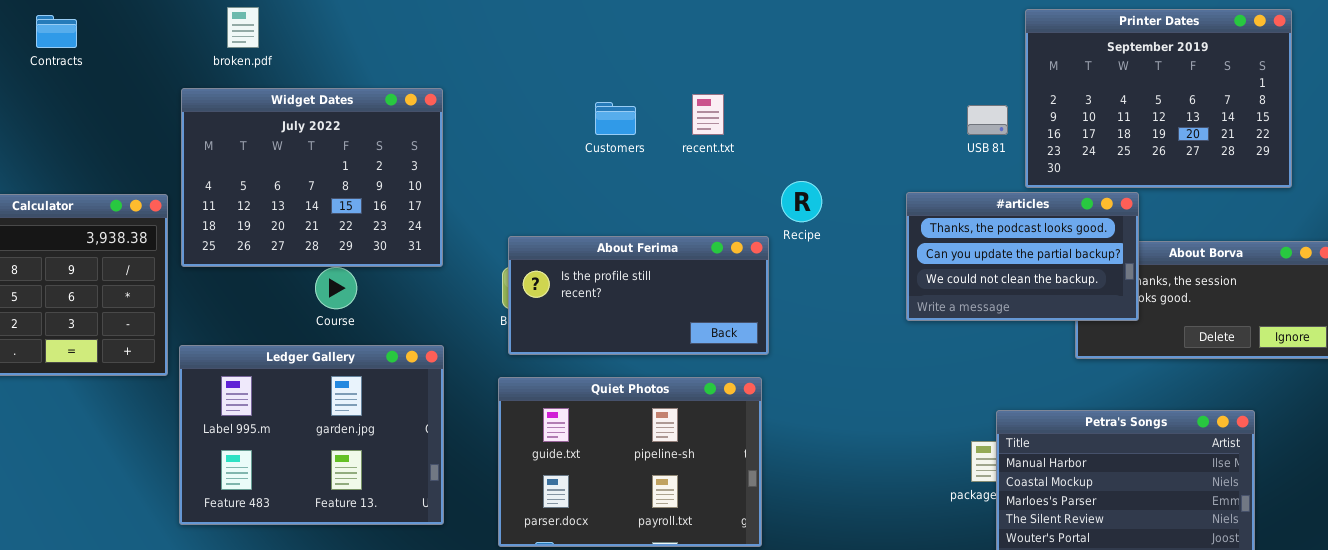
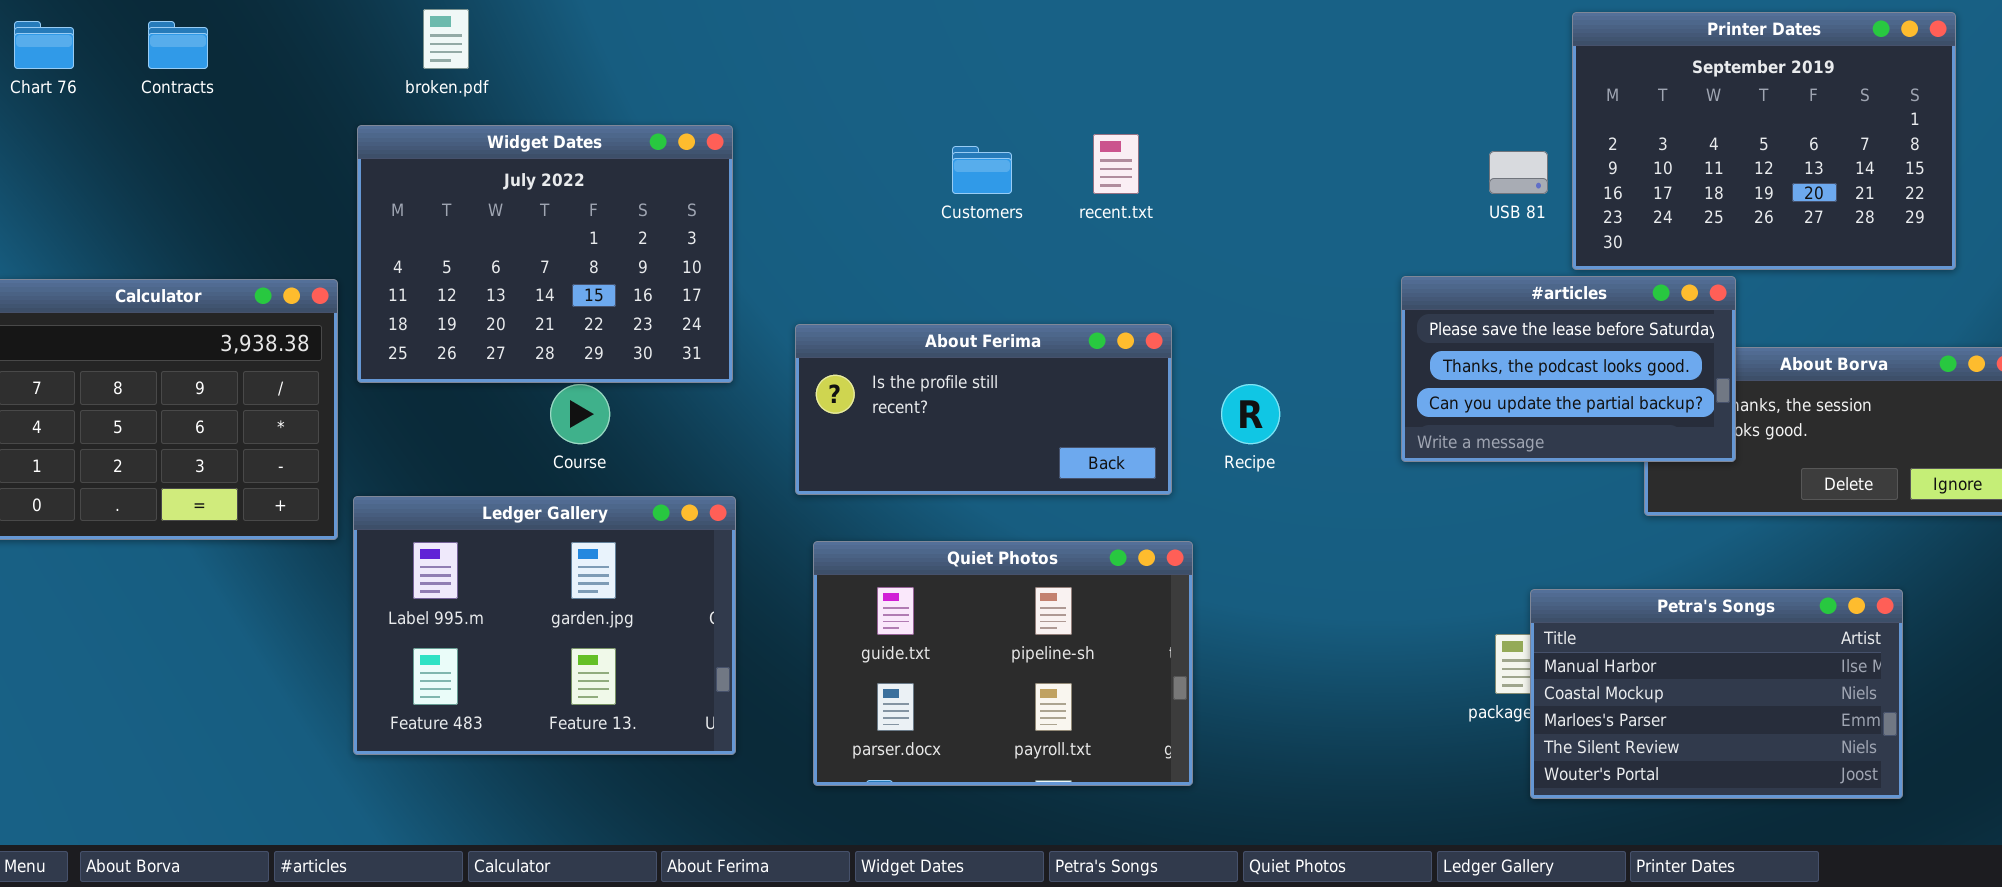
Recipe: [781,181,822,222] -> [1221,384,1280,444], moved
#articles: [906,192,1139,321] -> [1401,276,1736,462], scrolled up 1 row
About Ferima: [508,236,769,355] -> [795,324,1172,495], moved

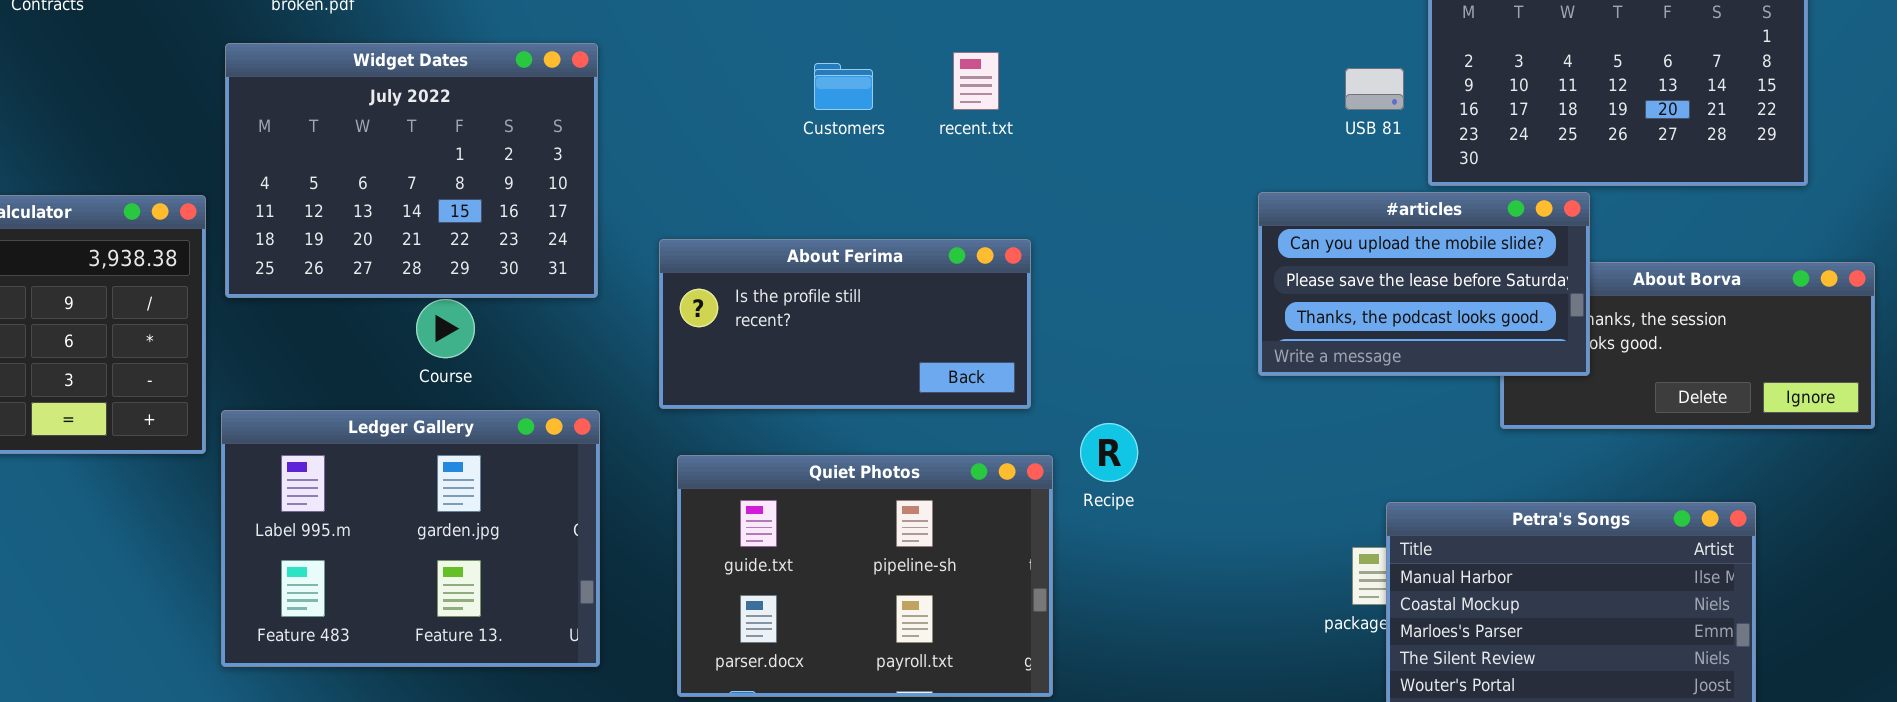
#articles: [1401,276,1736,462] -> [1258,192,1590,376], scrolled up 1 row
Recipe: [1221,384,1280,444] -> [1080,423,1138,482], moved

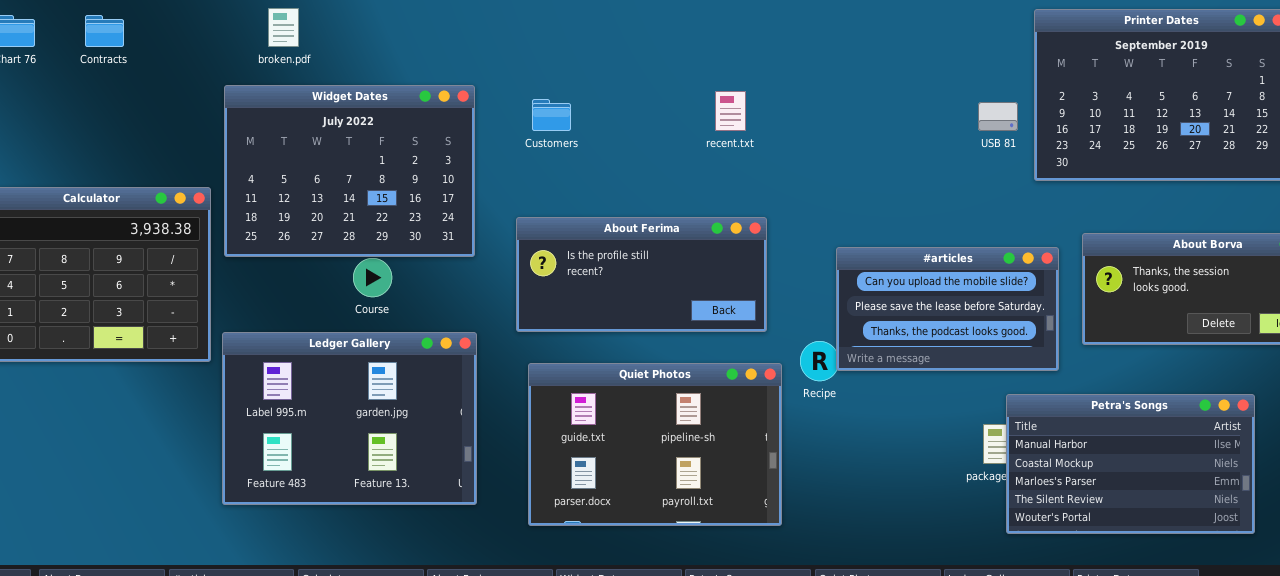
Customers: [814,63,873,110] -> [532,99,571,131], moved
#articles: [1258,192,1590,376] -> [836,247,1059,371], moved

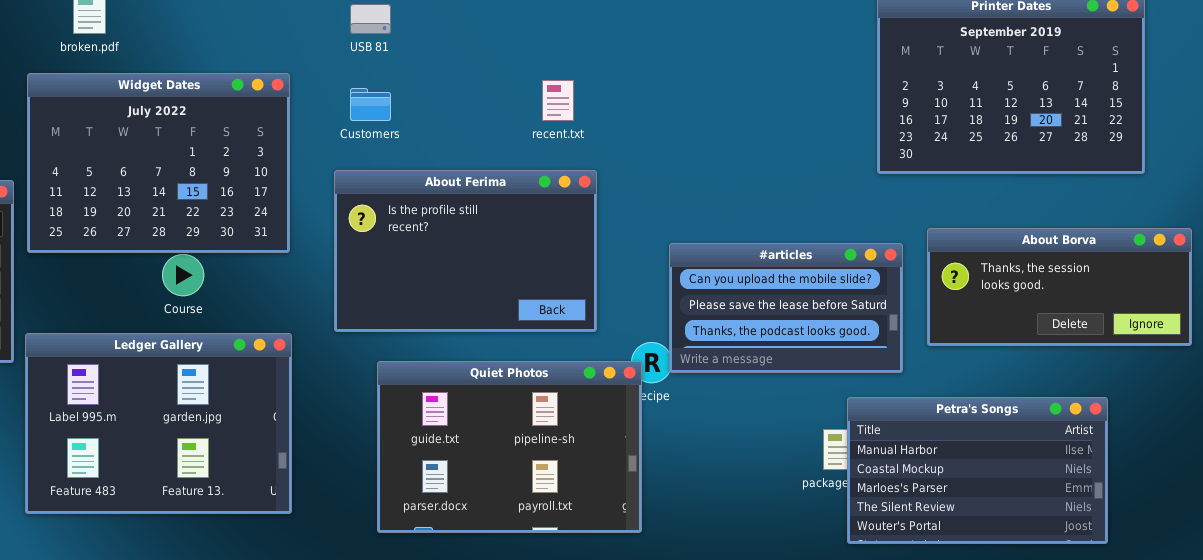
USB 81: [978,102,1018,131] -> [350,4,391,34], moved
About Ferima: [516,217,767,332] -> [334,170,597,332], resized
Quiet Photos: [528,363,782,526] -> [377,361,642,533], moved

